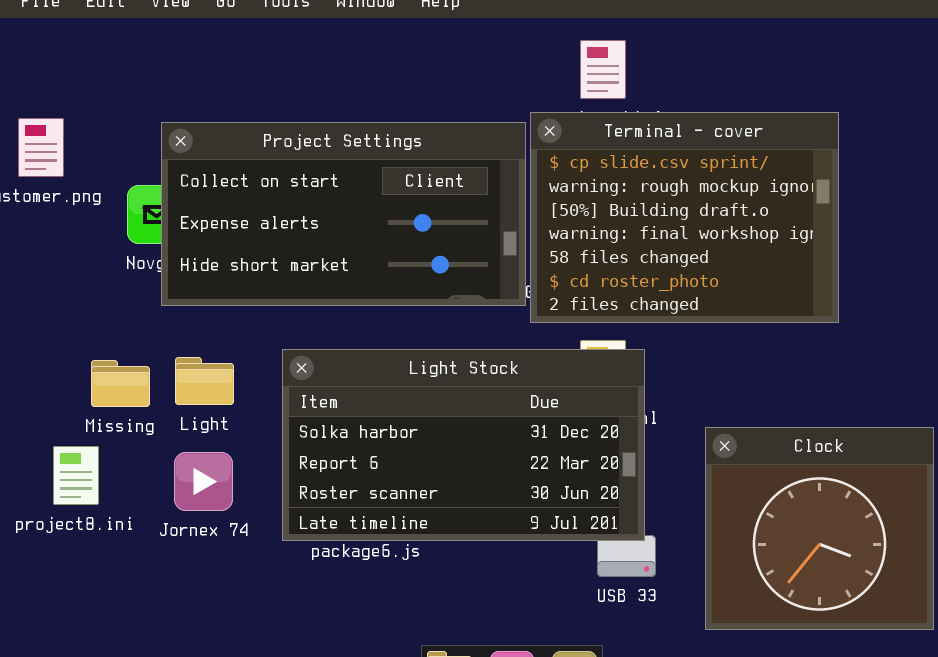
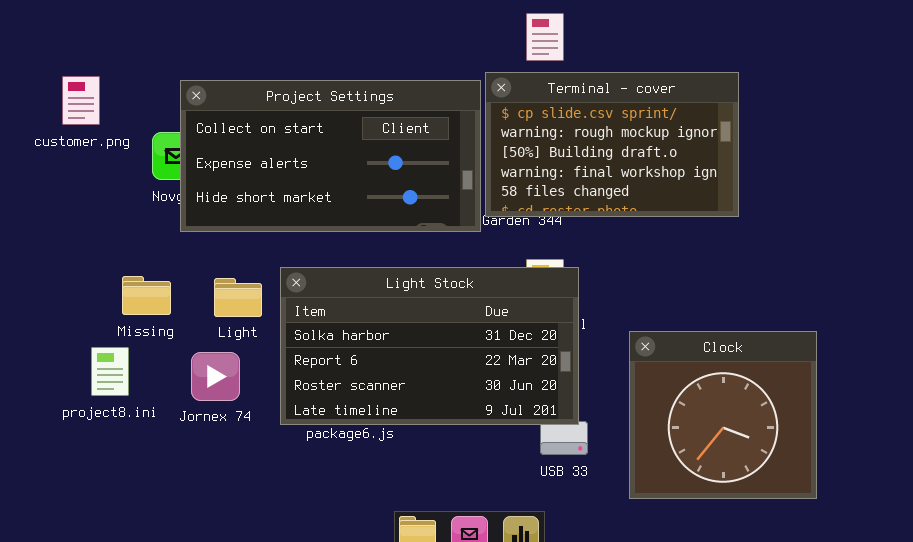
Terminal - cover: [530,112,839,323] -> [485,72,739,217], resized
Light: [175,357,234,405] -> [214,278,262,317], moved

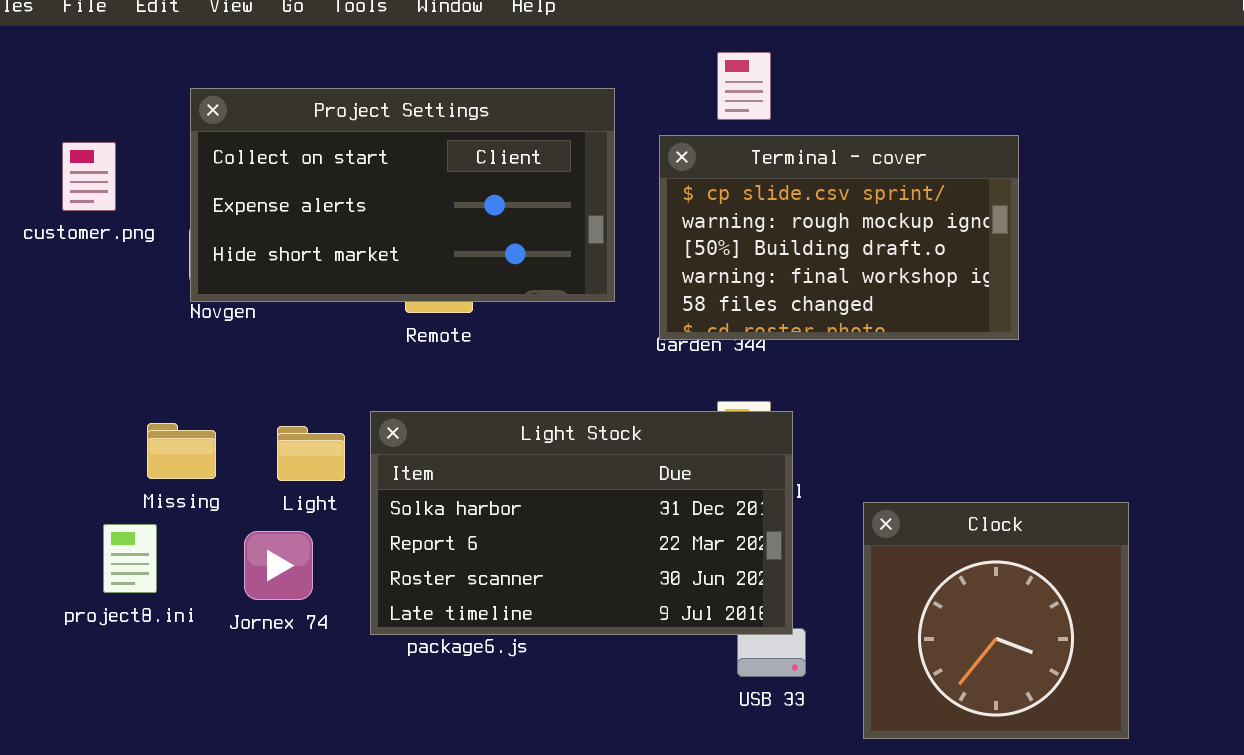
Project Settings: [180,80,481,232] -> [190,88,615,302], moved

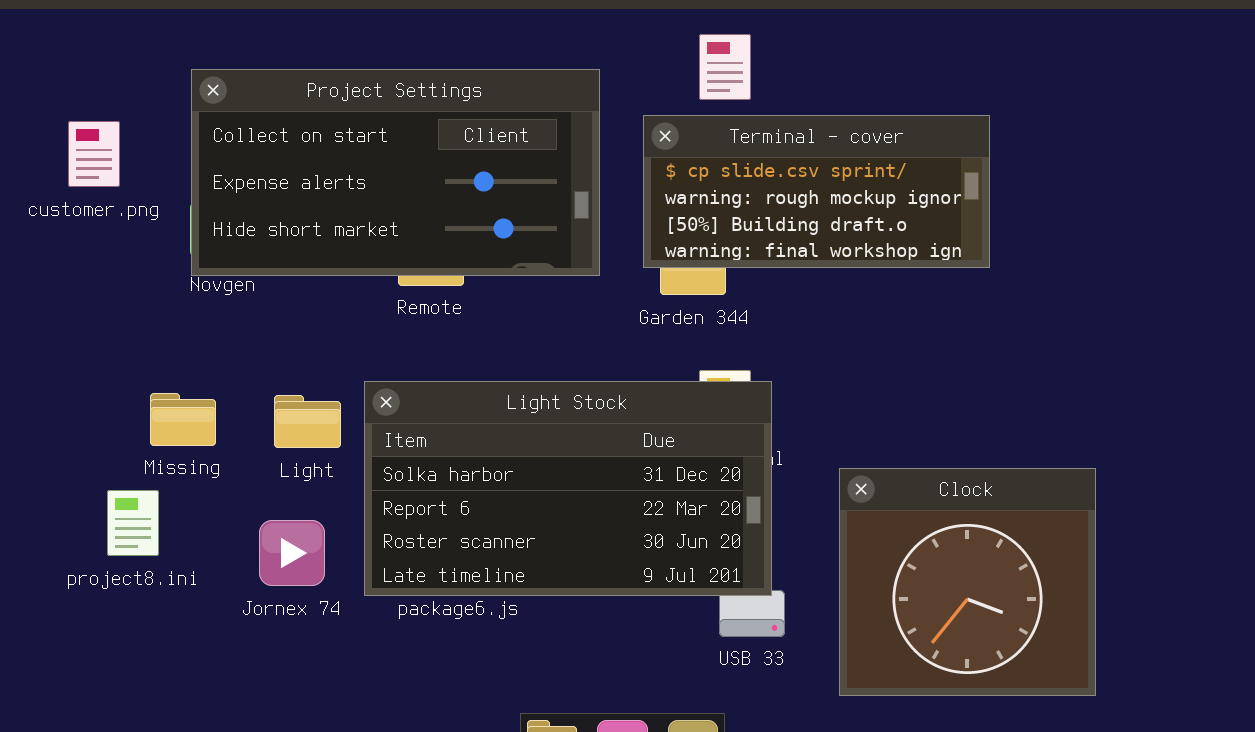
Terminal - cover: [659,135,1019,340] -> [643,115,990,268], resized
Jornex 74: [244,531,313,600] -> [259,520,325,586], moved

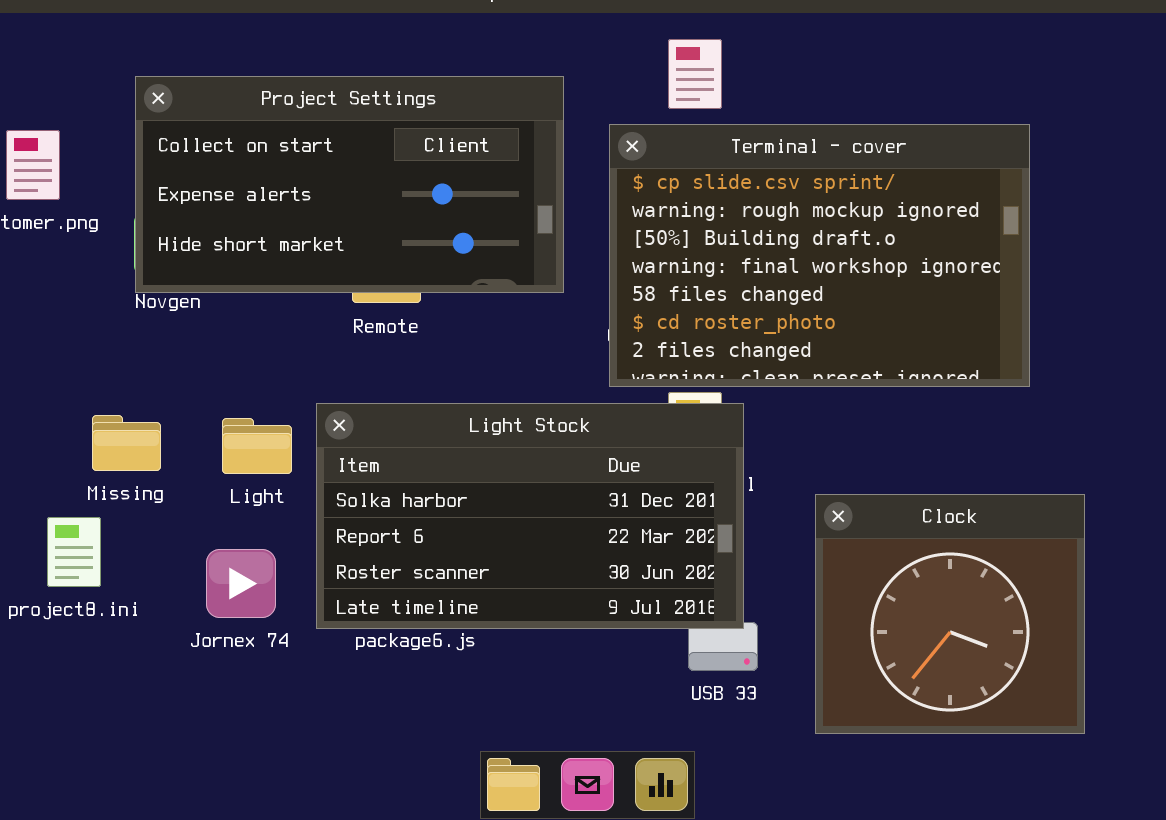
Terminal - cover: [643,115,990,268] -> [609,124,1030,387], resized

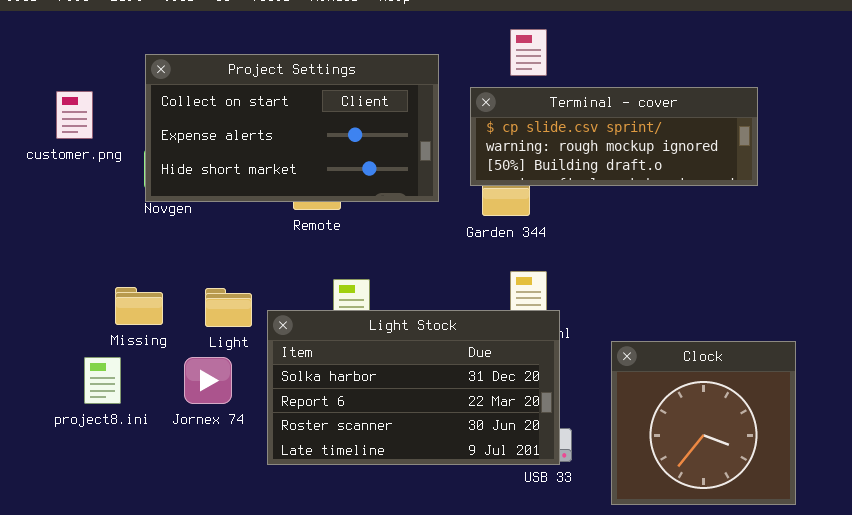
Terminal - cover: [609,124,1030,387] -> [470,87,758,186], resized
Light Stock: [316,403,744,629] -> [267,310,560,465], moved
Jornex 74: [206,549,276,618] -> [184,357,232,404], moved

